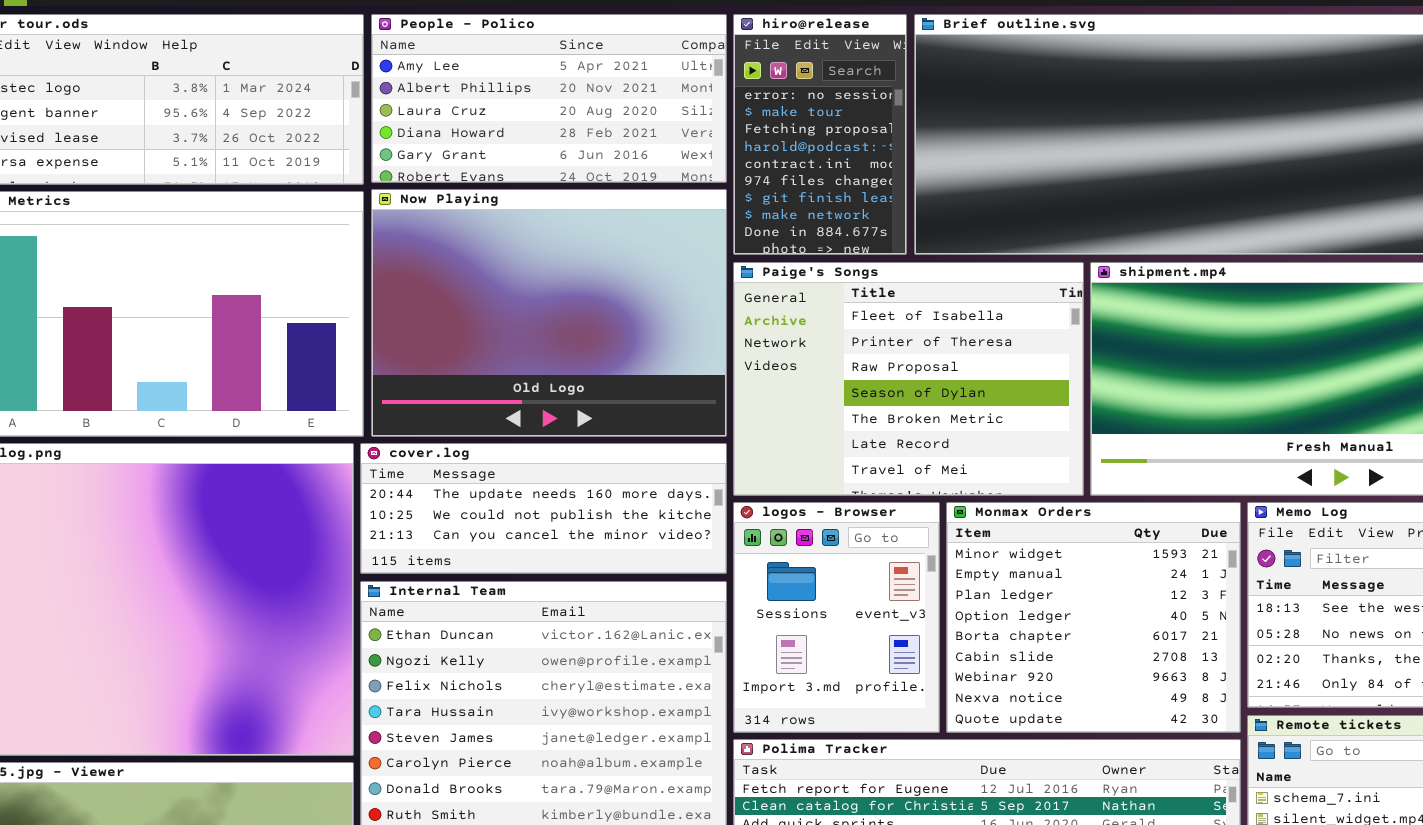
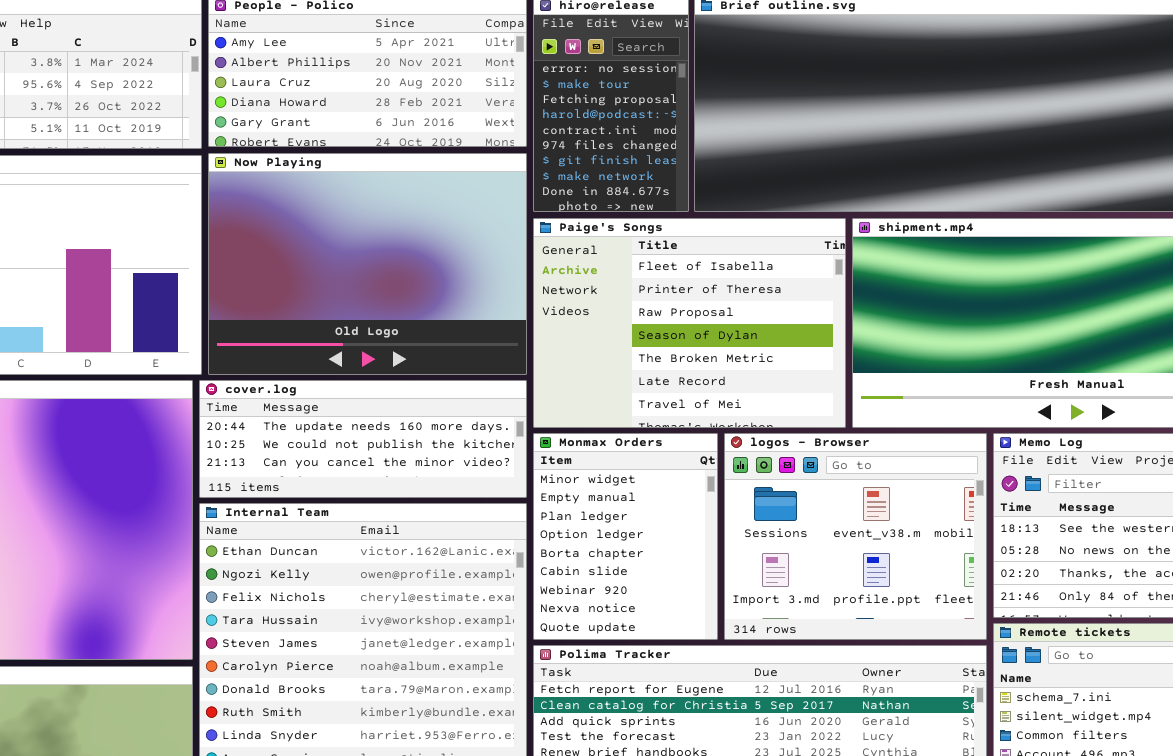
logos - Browser: [733,502,940,733] -> [724,433,987,640], moved, resized
Monmax Orders: [946,502,1241,733] -> [533,433,718,640], moved, resized

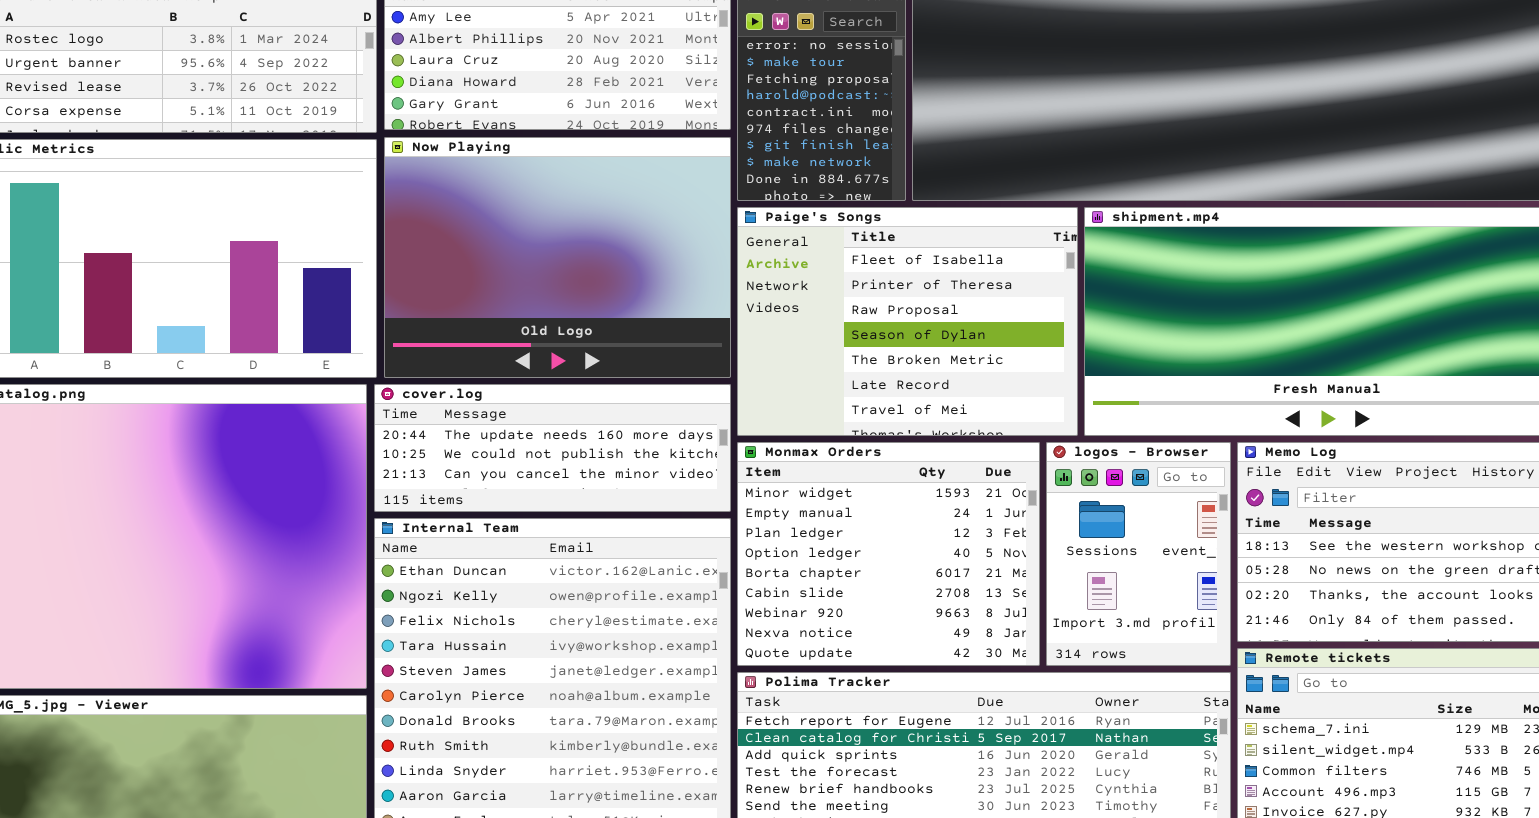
Monmax Orders: [533,433,718,640] -> [737,442,1040,666], resized
logos - Browser: [724,433,987,640] -> [1046,442,1231,666], resized

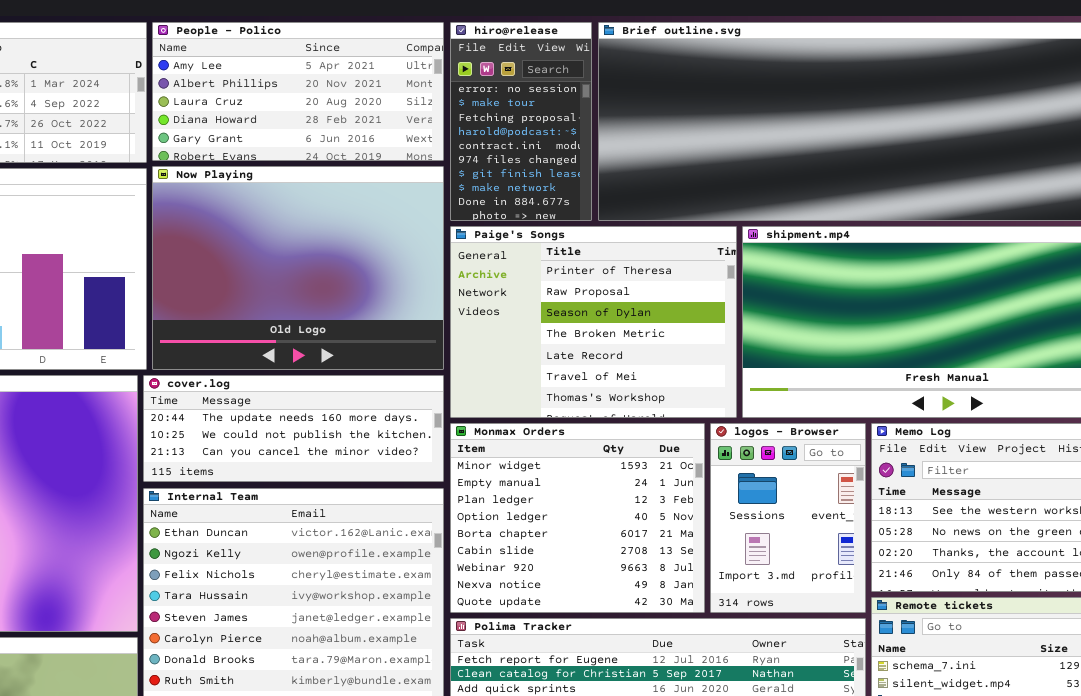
Paige's Songs: [737,207,1078,436] -> [450,226,737,418], scrolled down 1 row

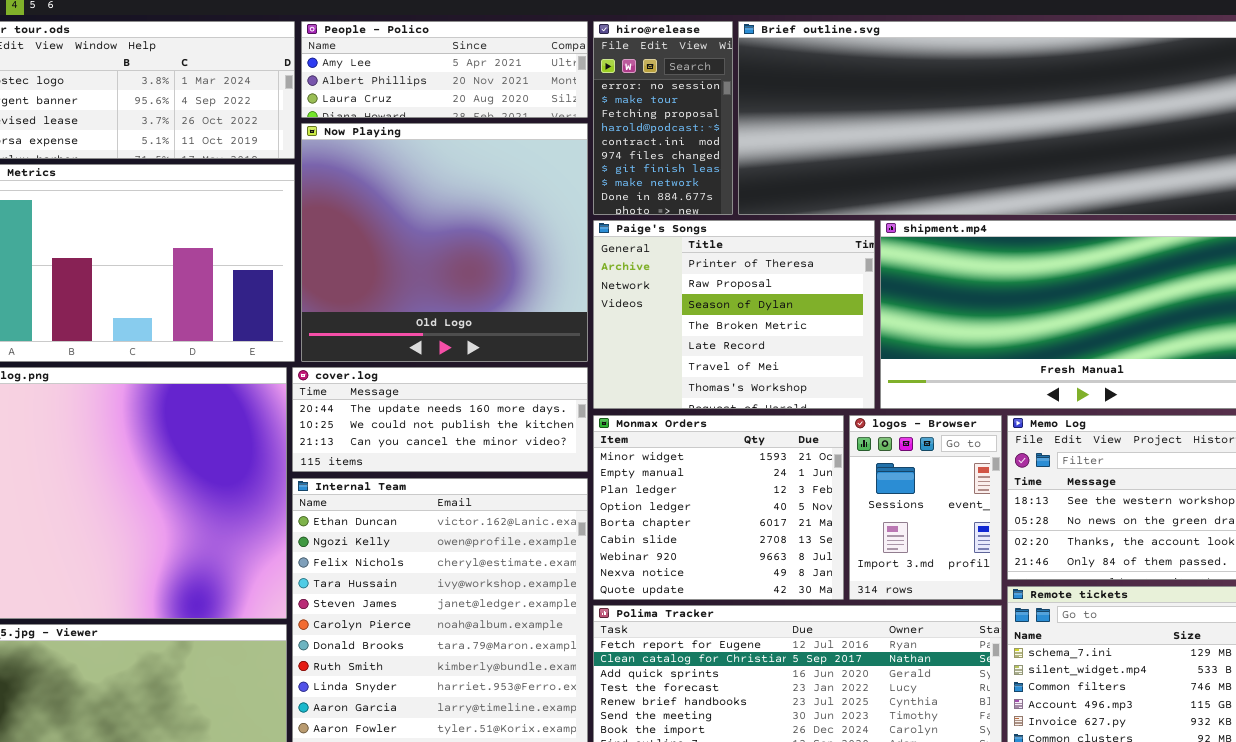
People - Polico: [152,22,444,161] -> [301,21,588,118], resized
Now Playing: [152,166,444,370] -> [301,123,588,362], resized

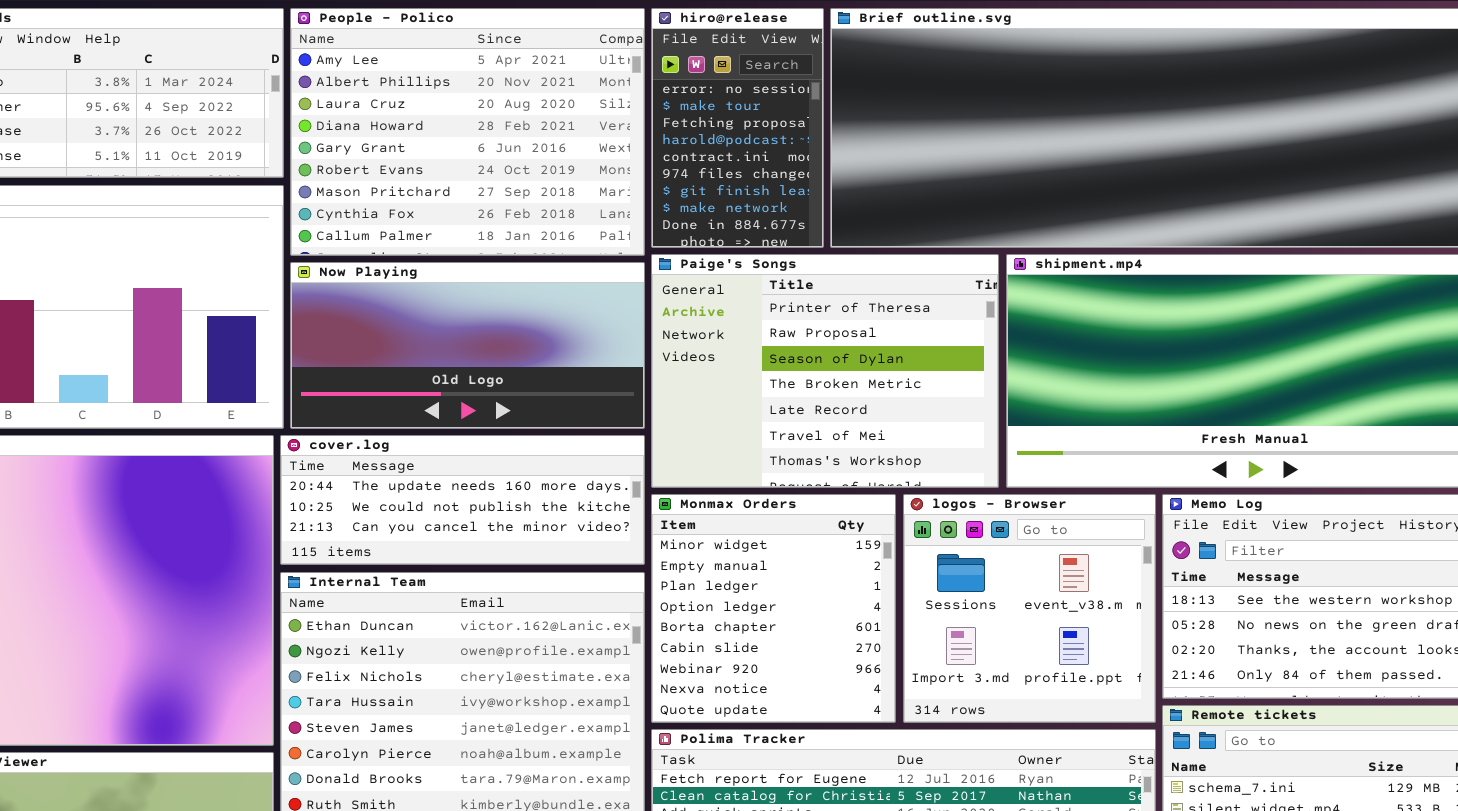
People - Polico: [301,21,588,118] -> [290,8,645,256], resized
Now Playing: [301,123,588,362] -> [290,262,645,429], resized
Monmax Orders: [593,415,844,600] -> [651,494,896,723], resized
logos - Browser: [849,415,1002,600] -> [903,494,1156,723], resized

